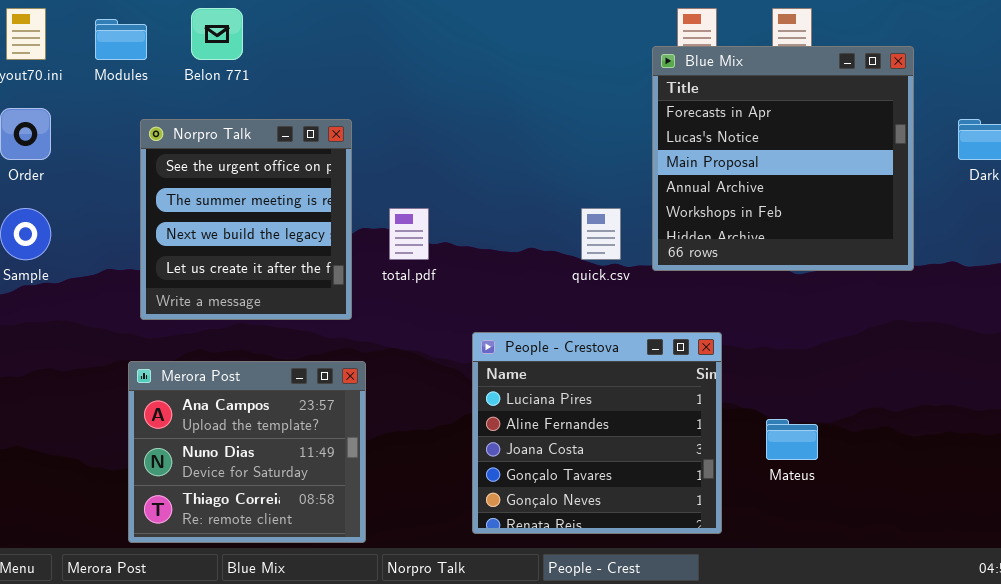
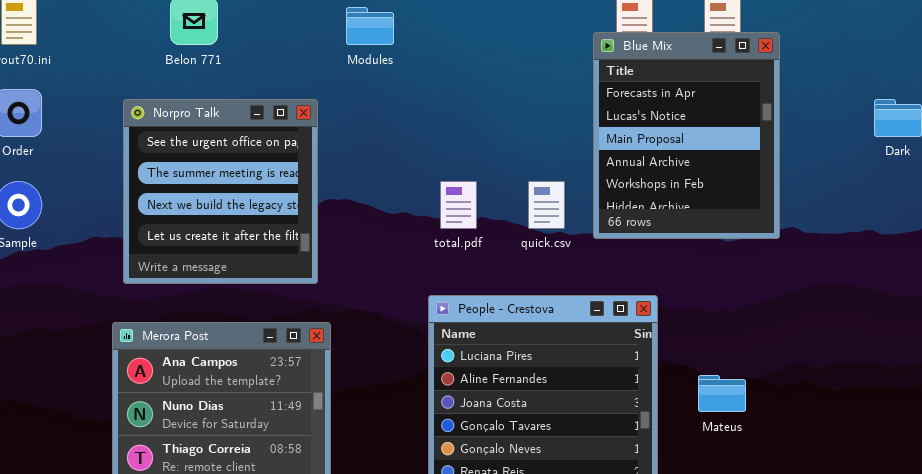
Modules: [95,19,147,60] -> [346,7,394,45], moved
Blue Mix: [652,46,914,271] -> [593,32,780,239], resized
total.pdf: [389,208,429,260] -> [440,181,477,229], moved

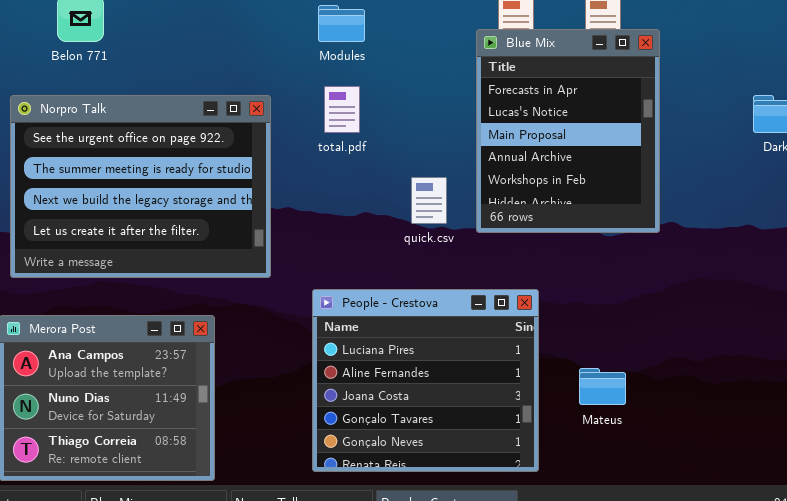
Modules: [346,7,394,45] -> [318,5,365,42], moved
Norpro Talk: [123,99,318,284] -> [10,95,271,278], resized
total.pdf: [440,181,477,229] -> [324,86,360,133], moved

